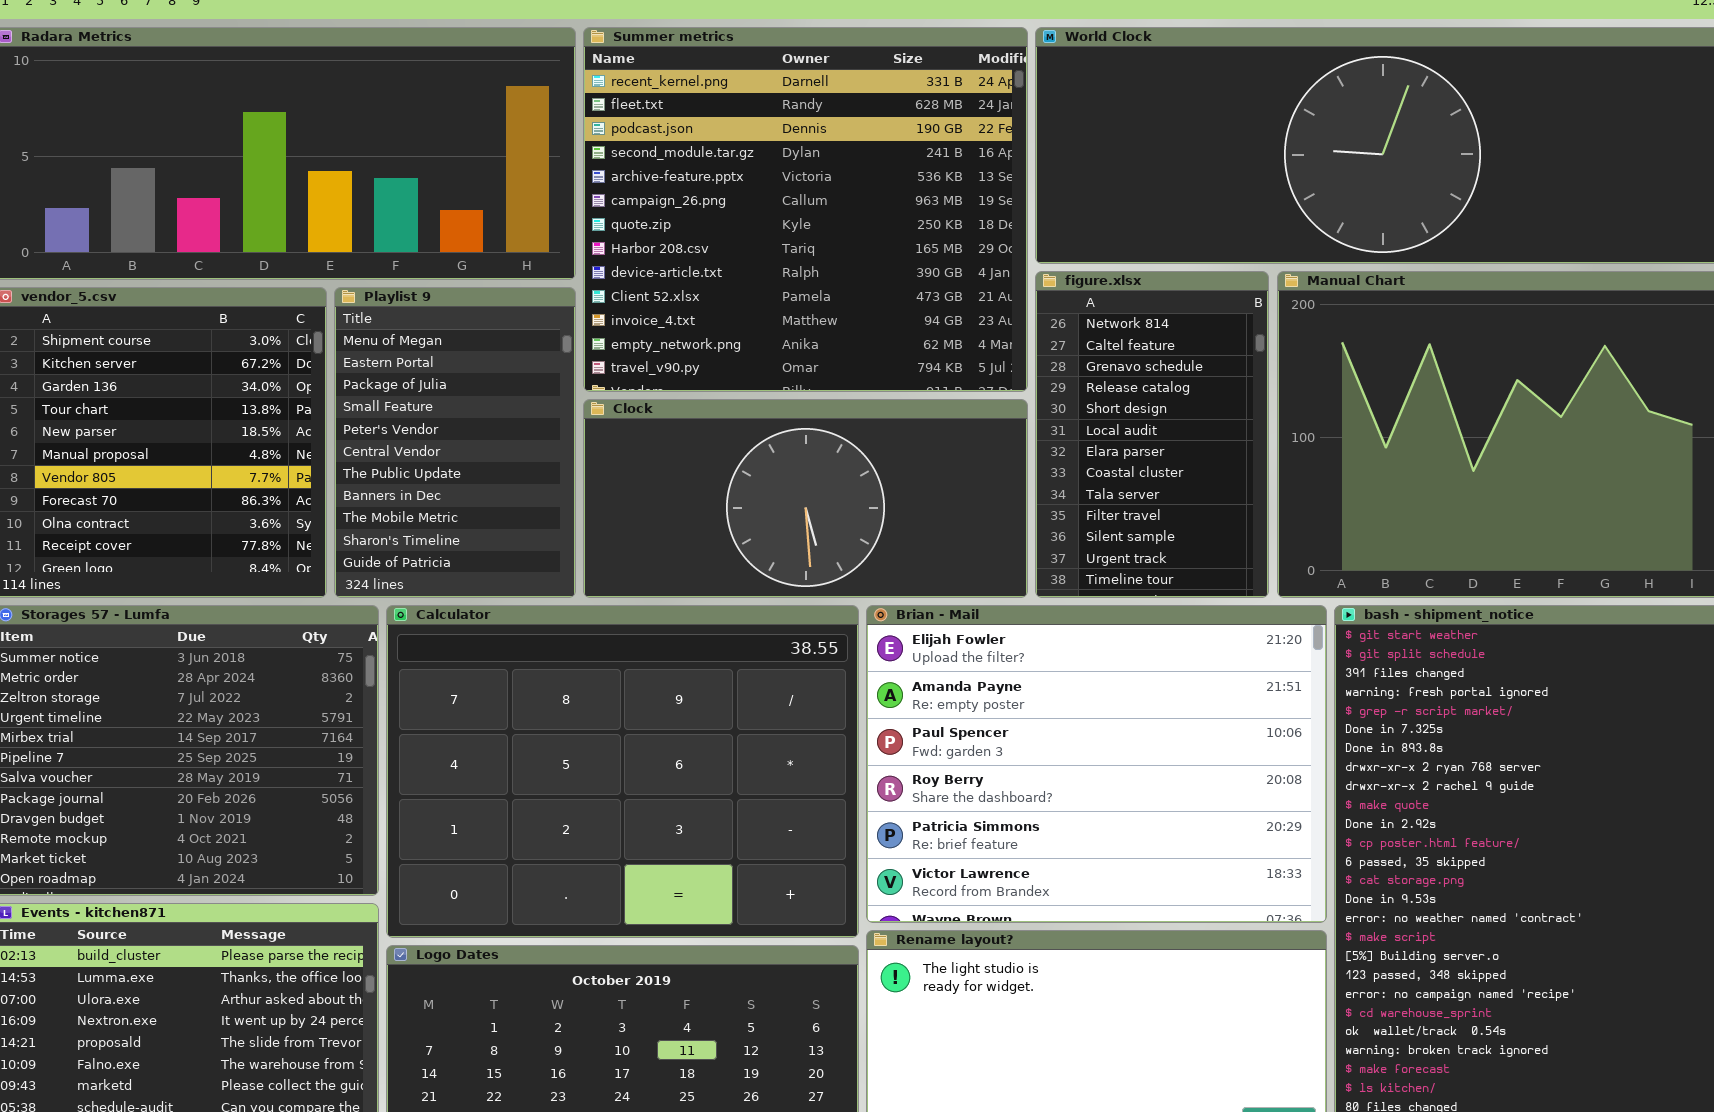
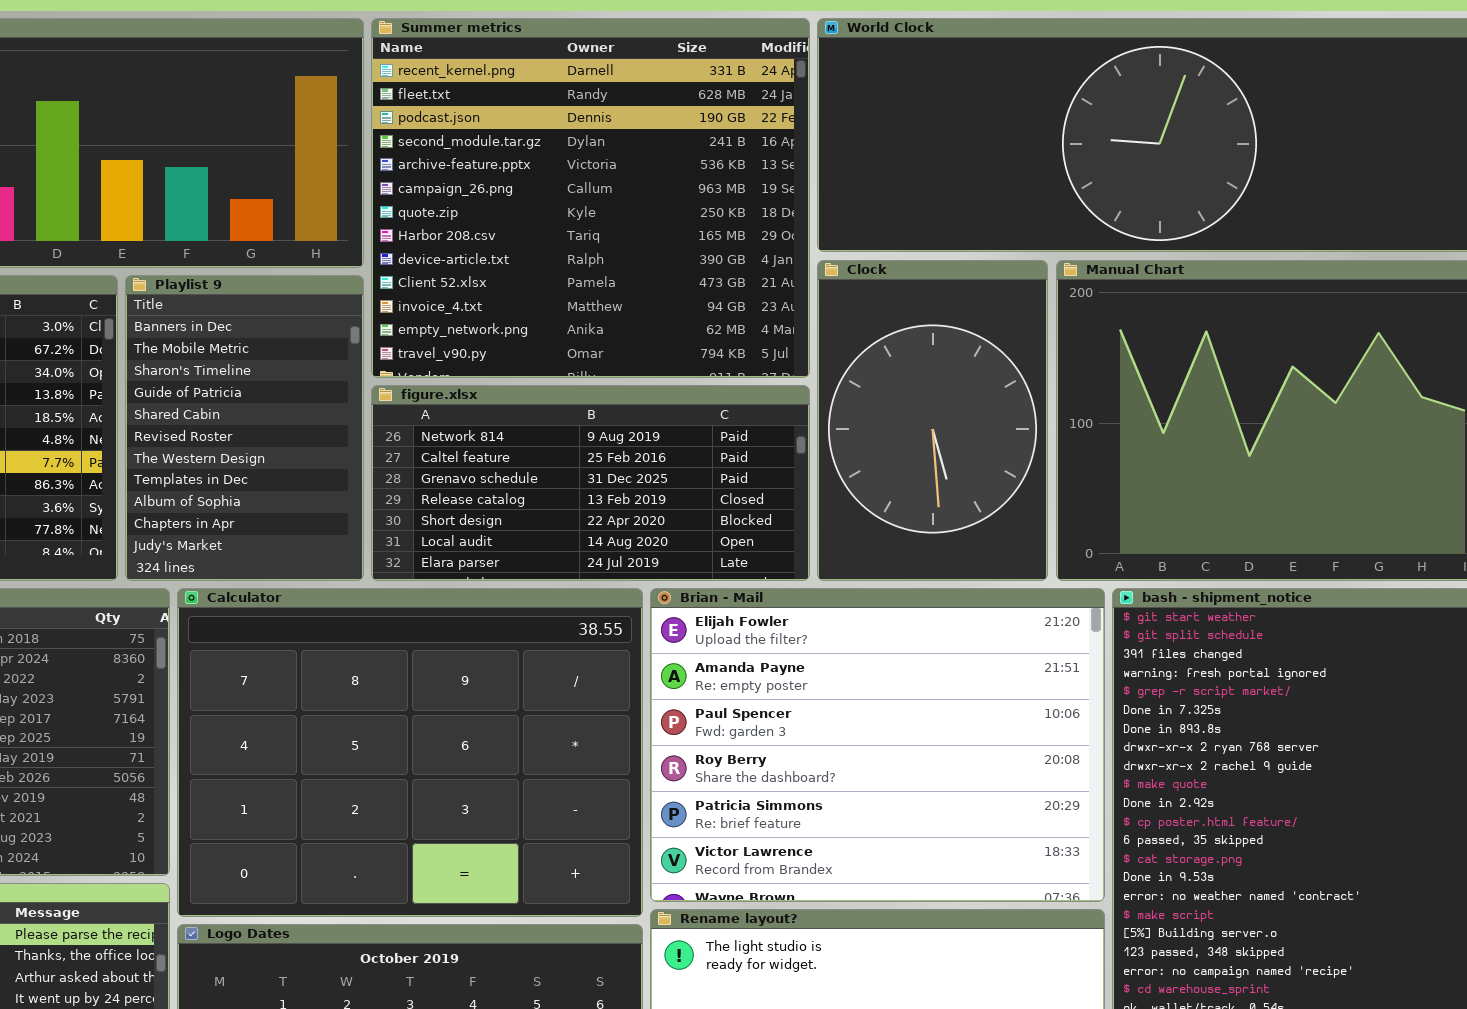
figure.xlsx: [1035,271,1269,598] -> [371,385,810,581], moved, resized
Playlist 9: [334,287,576,598] -> [125,275,364,581], scrolled down 7 rows
Clock: [583,399,1028,598] -> [817,260,1048,581], moved, resized

